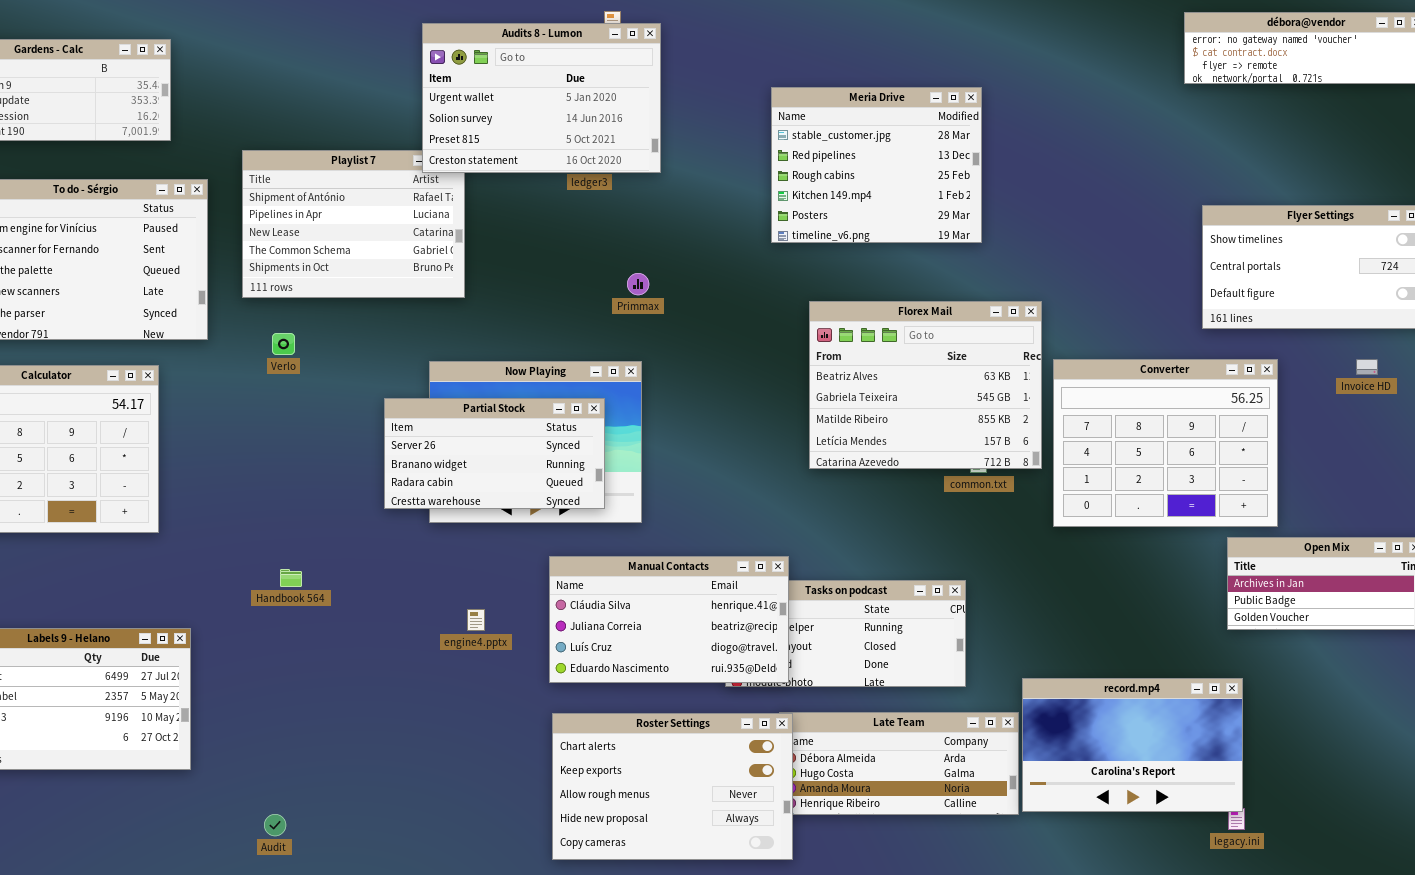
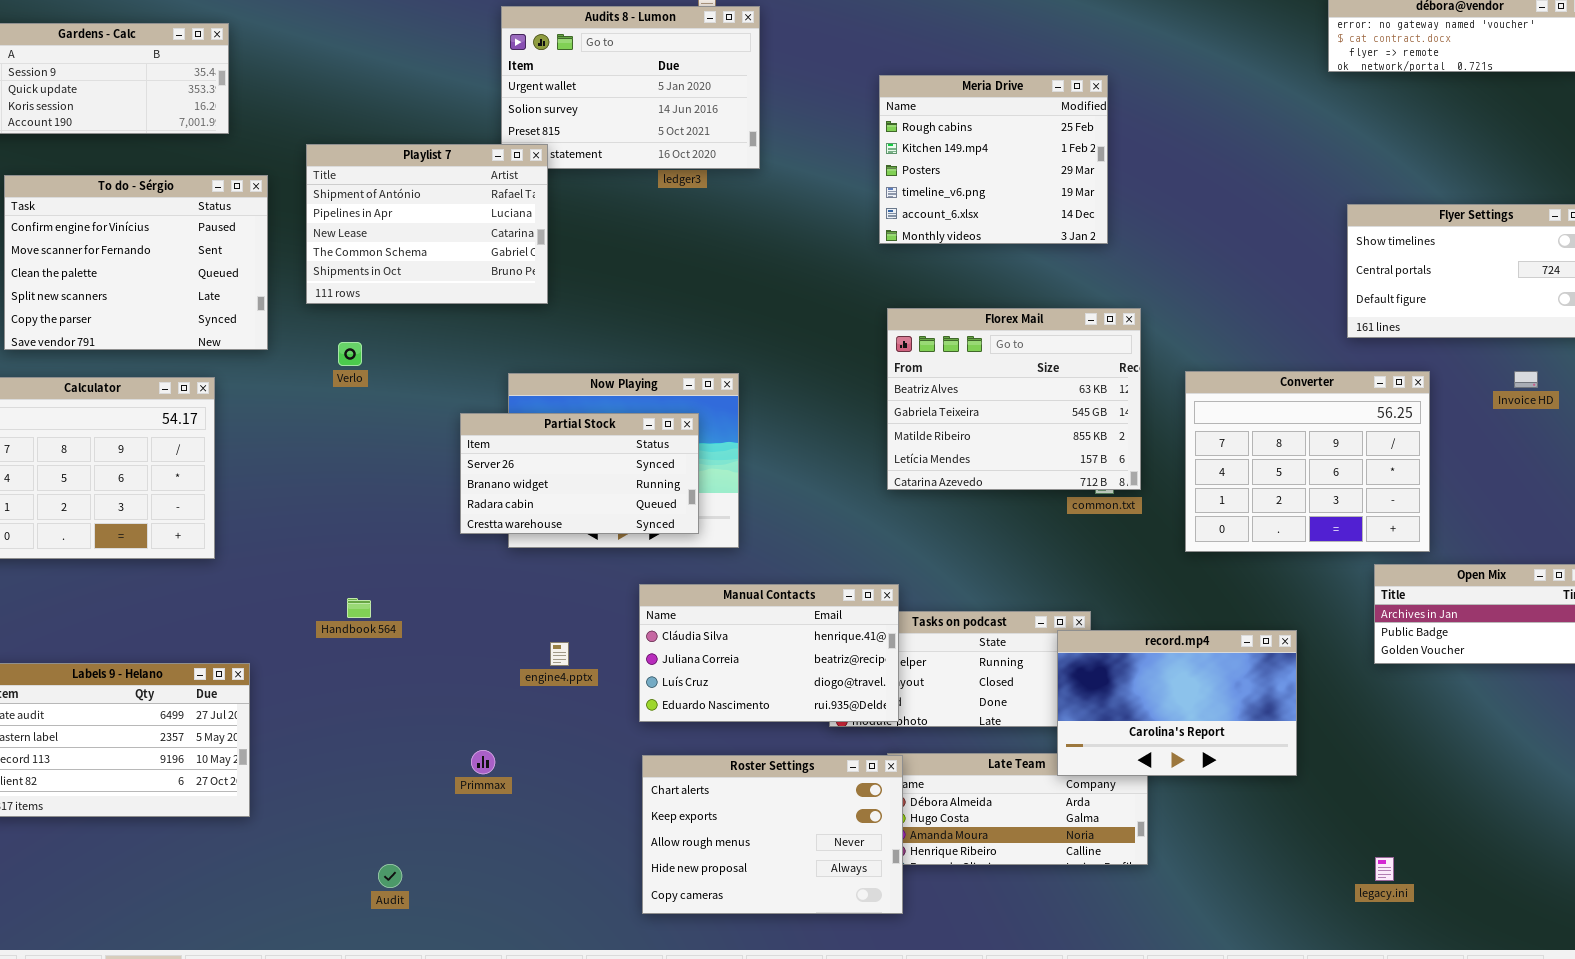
Meria Drive: [771,87,982,243] -> [879,75,1108,244], scrolled down 2 rows
Playlist 7: [242,150,465,298] -> [306,144,548,304], raised
Primmax: [627,273,649,295] -> [471,750,495,774], moved
Florex Mail: [809,301,1042,469] -> [887,308,1141,490], moved
record.mp4: [1022,678,1243,812] -> [1057,630,1297,776], moved
Audit: [264,814,286,836] -> [378,864,402,888], moved

